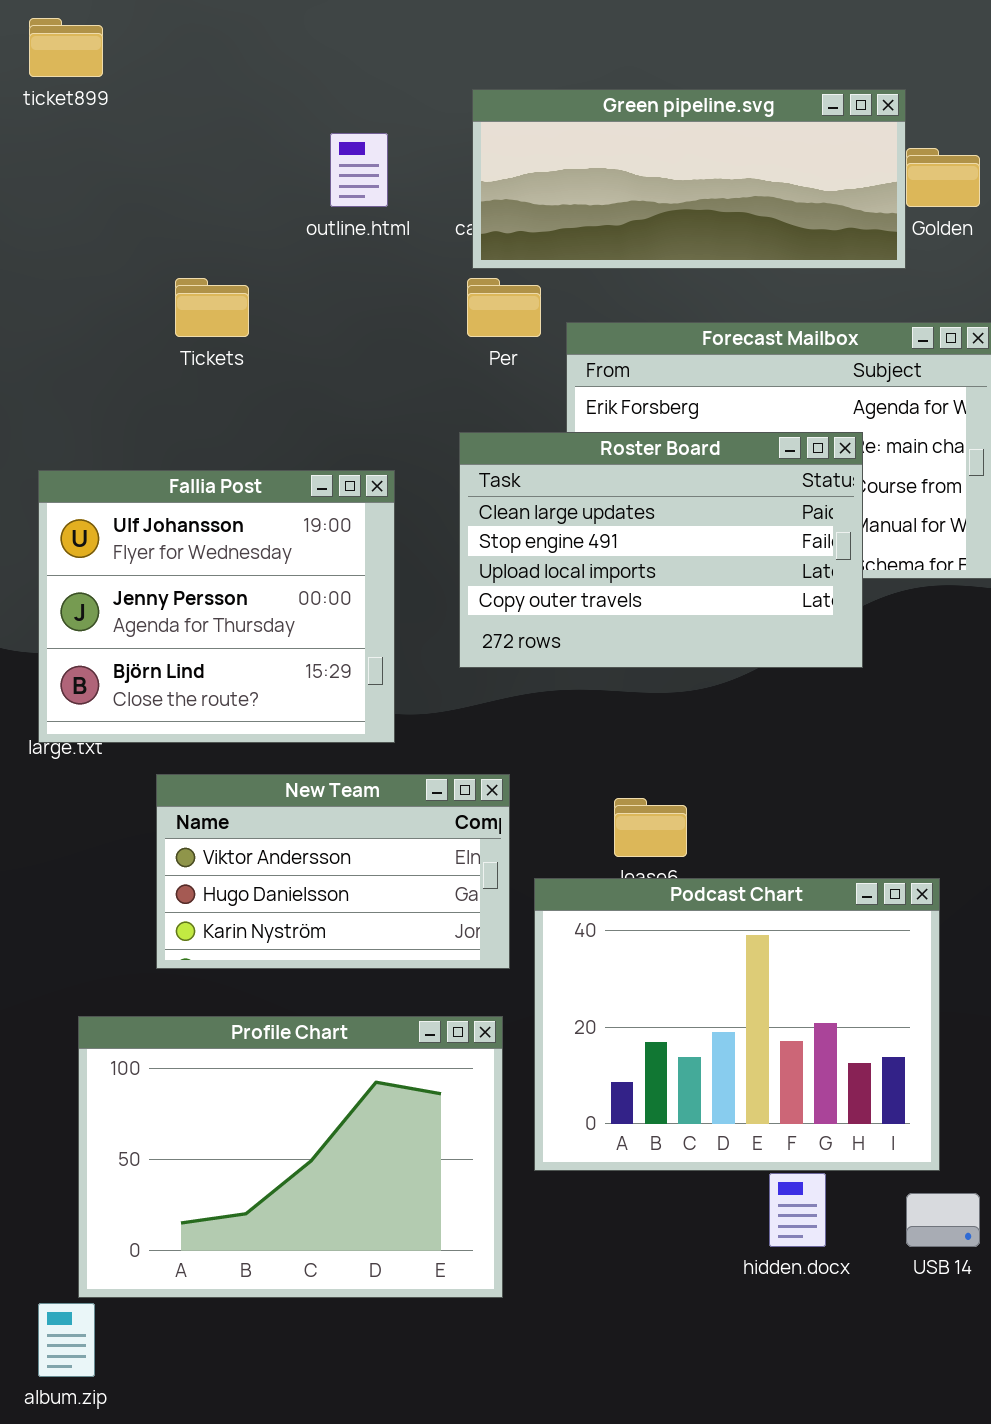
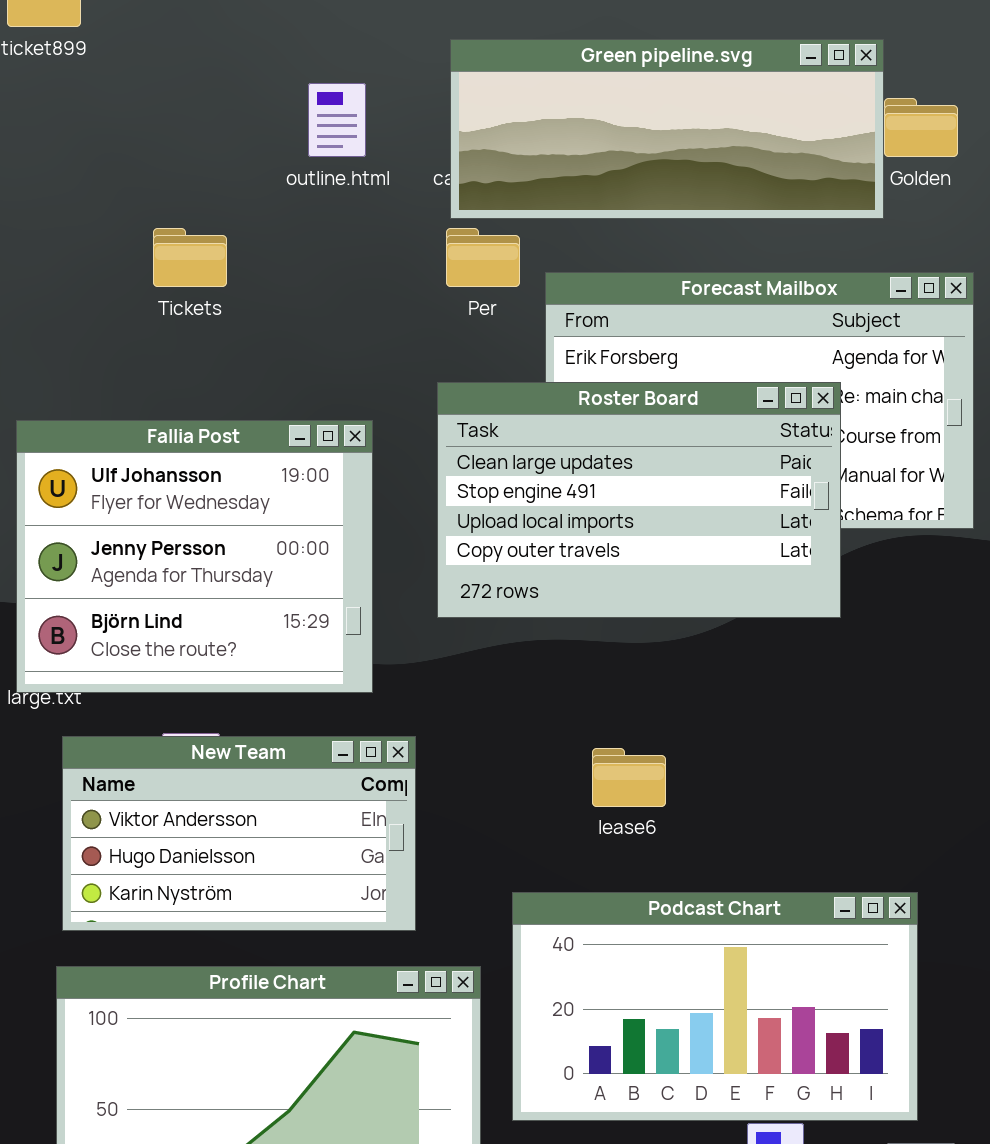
New Team: [156,774,510,969] -> [62,736,416,931], moved
Podcast Chart: [534,878,940,1171] -> [512,892,918,1121], resized

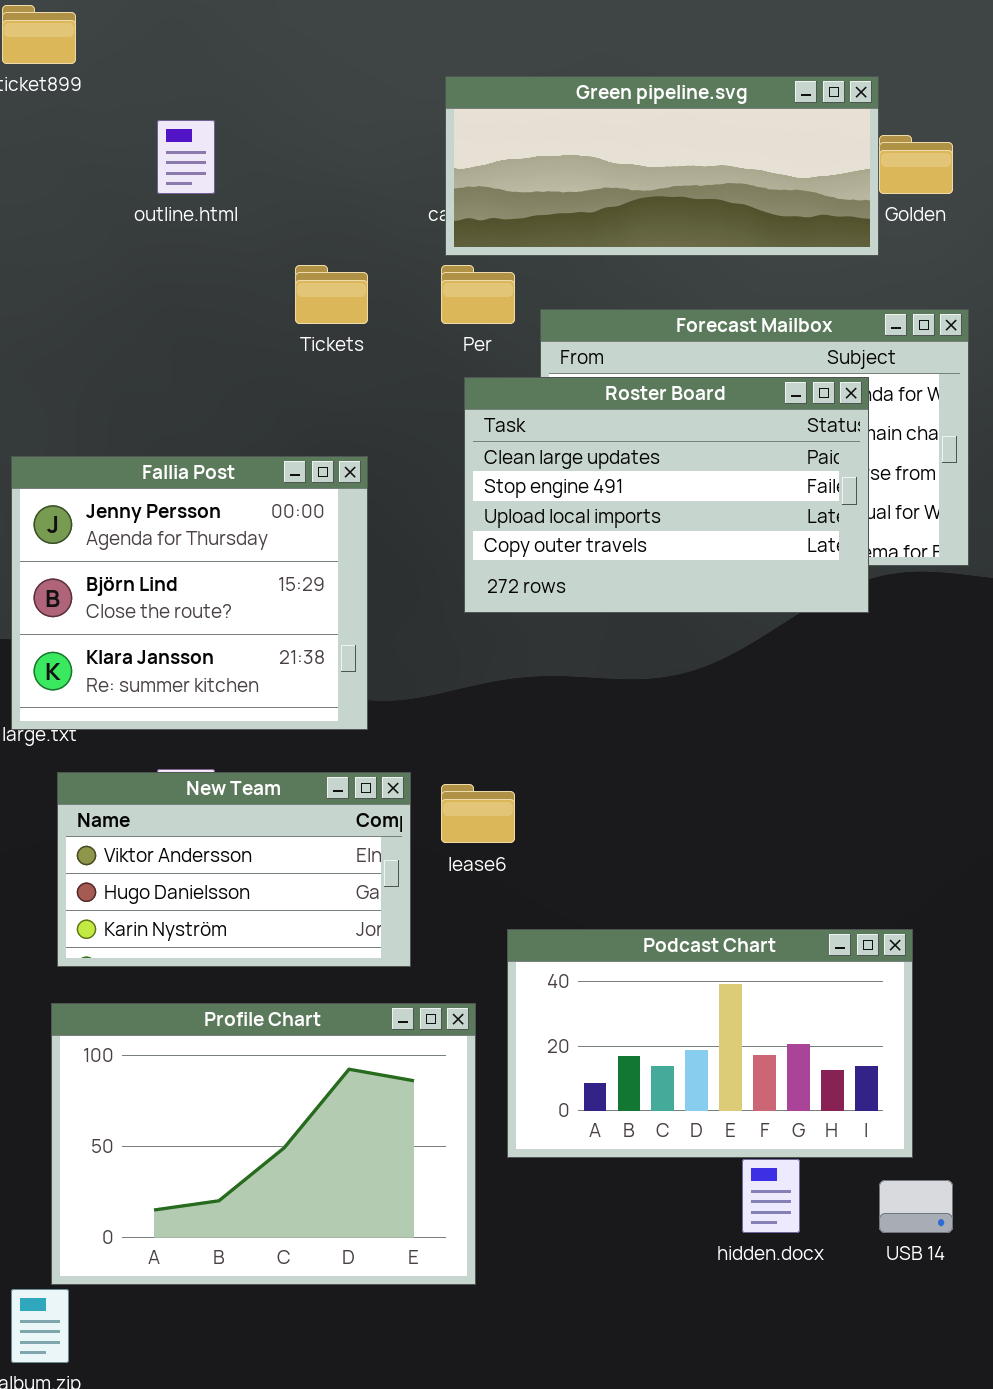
outline.html: [308,83,366,157] -> [157,120,215,194], moved
Tickets: [153,228,227,287] -> [295,265,368,324], moved
Roster Board: [437,382,841,618] -> [464,377,869,613], moved
Fallia Post: [16,420,373,693] -> [11,456,368,730], scrolled down 1 row
lease6: [592,748,666,807] -> [441,784,515,843], moved

